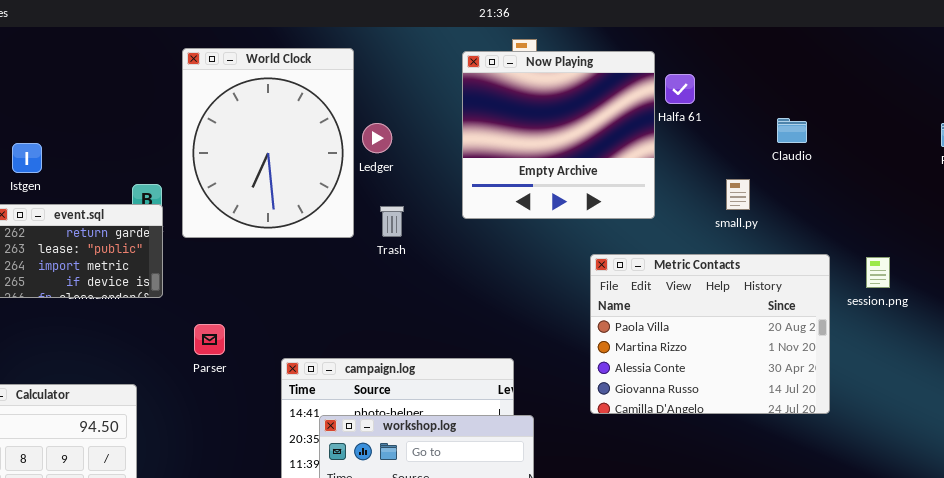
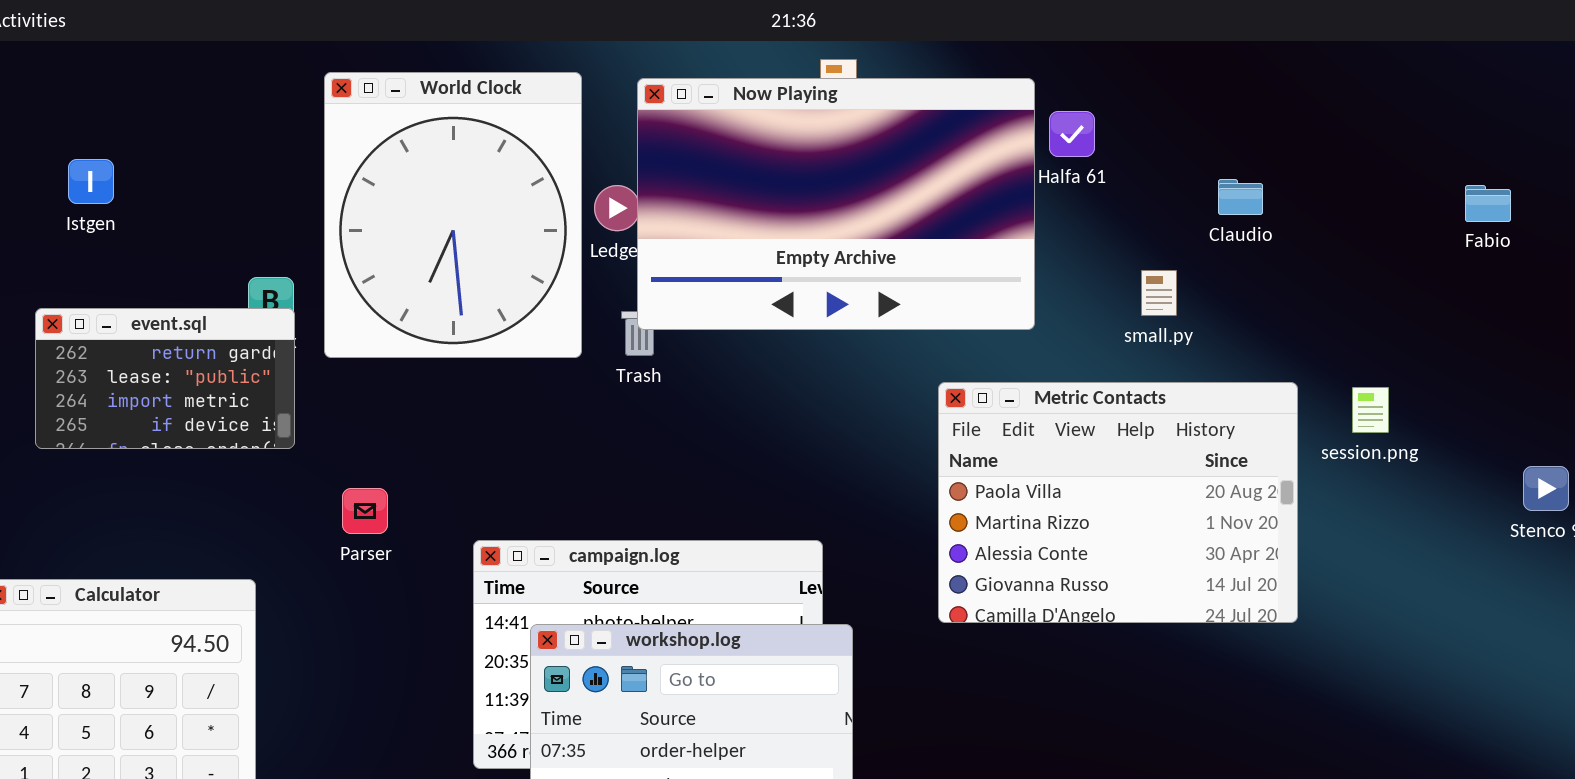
Now Playing: [462,51,655,219] -> [637,78,1035,330], resized
Istgen: [12,143,42,173] -> [68,159,114,204], moved

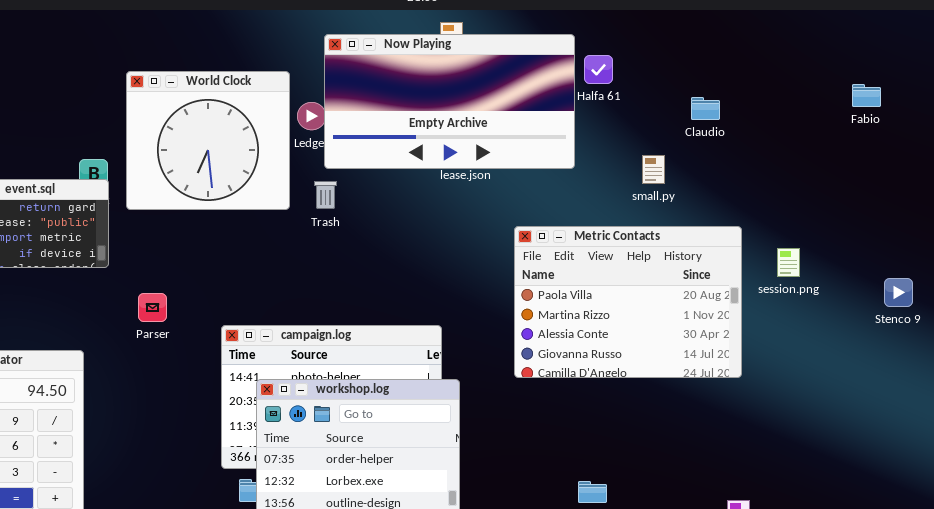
World Clock: [324,72,582,358] -> [126,71,290,210], resized
Now Playing: [637,78,1035,330] -> [324,34,575,169], resized
Fabio: [1465,185,1511,222] -> [852,84,881,107], moved
session.png: [1352,387,1389,433] -> [777,248,800,277], moved

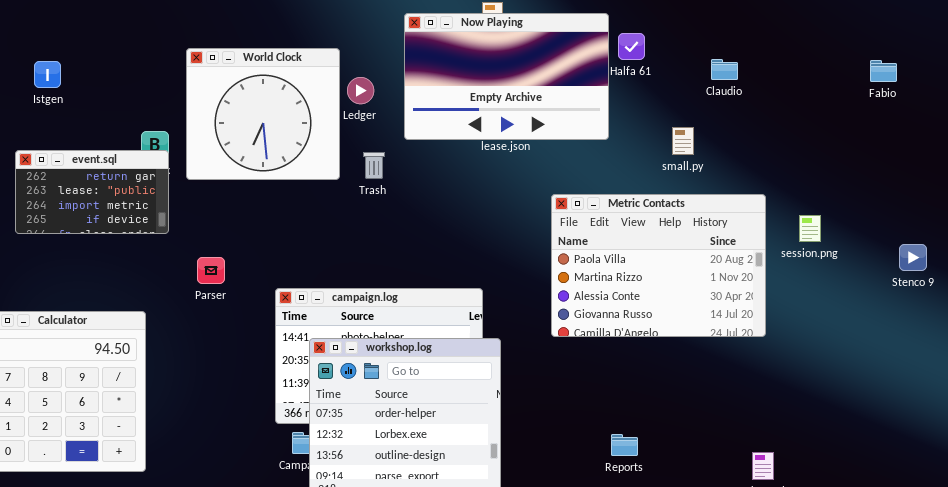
Now Playing: [324,34,575,169] -> [404,13,609,140], resized
Claudio: [691,97,720,120] -> [711,59,738,80], moved

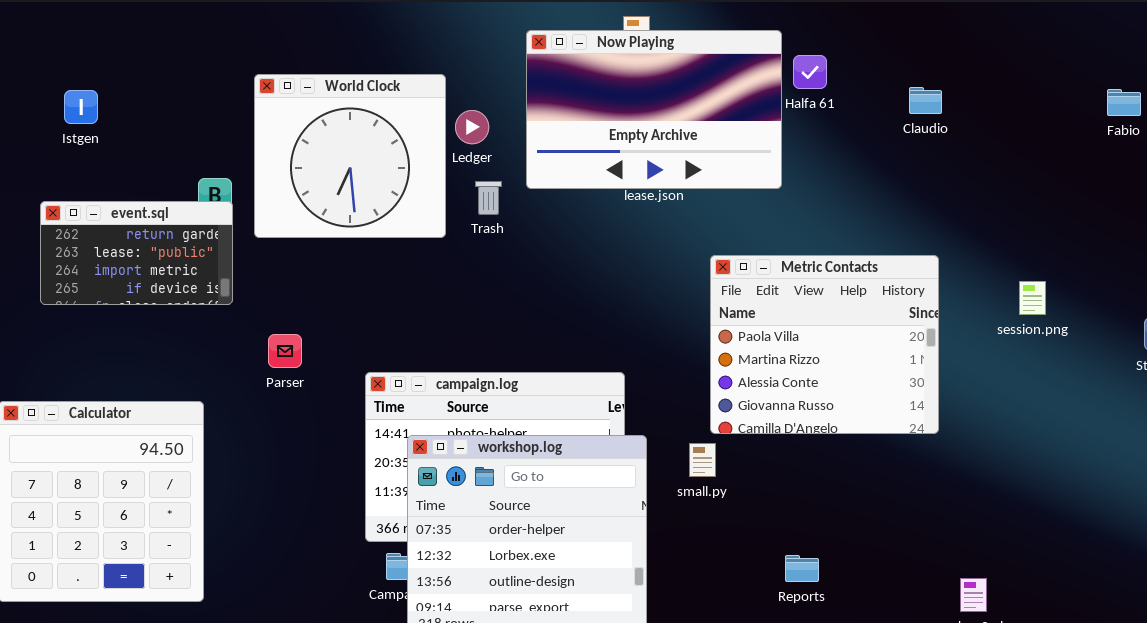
small.py: [672,127,694,155] -> [689,443,716,477], moved
Trash: [363,152,385,179] -> [475,181,502,215], moved
Metric Contacts: [551,194,766,337] -> [710,255,939,434], resized

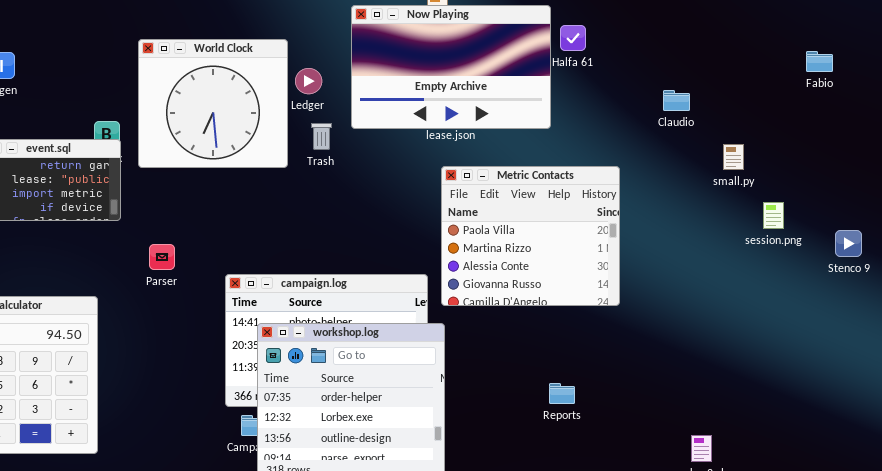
Claudio: [909,87,942,114] -> [663,90,690,111], moved
Metric Contacts: [710,255,939,434] -> [441,166,620,306], moved
session.png: [1019,281,1046,315] -> [763,202,784,229], moved
small.py: [689,443,716,477] -> [723,144,744,170], moved
Reports: [785,555,819,582] -> [549,383,575,404], moved

